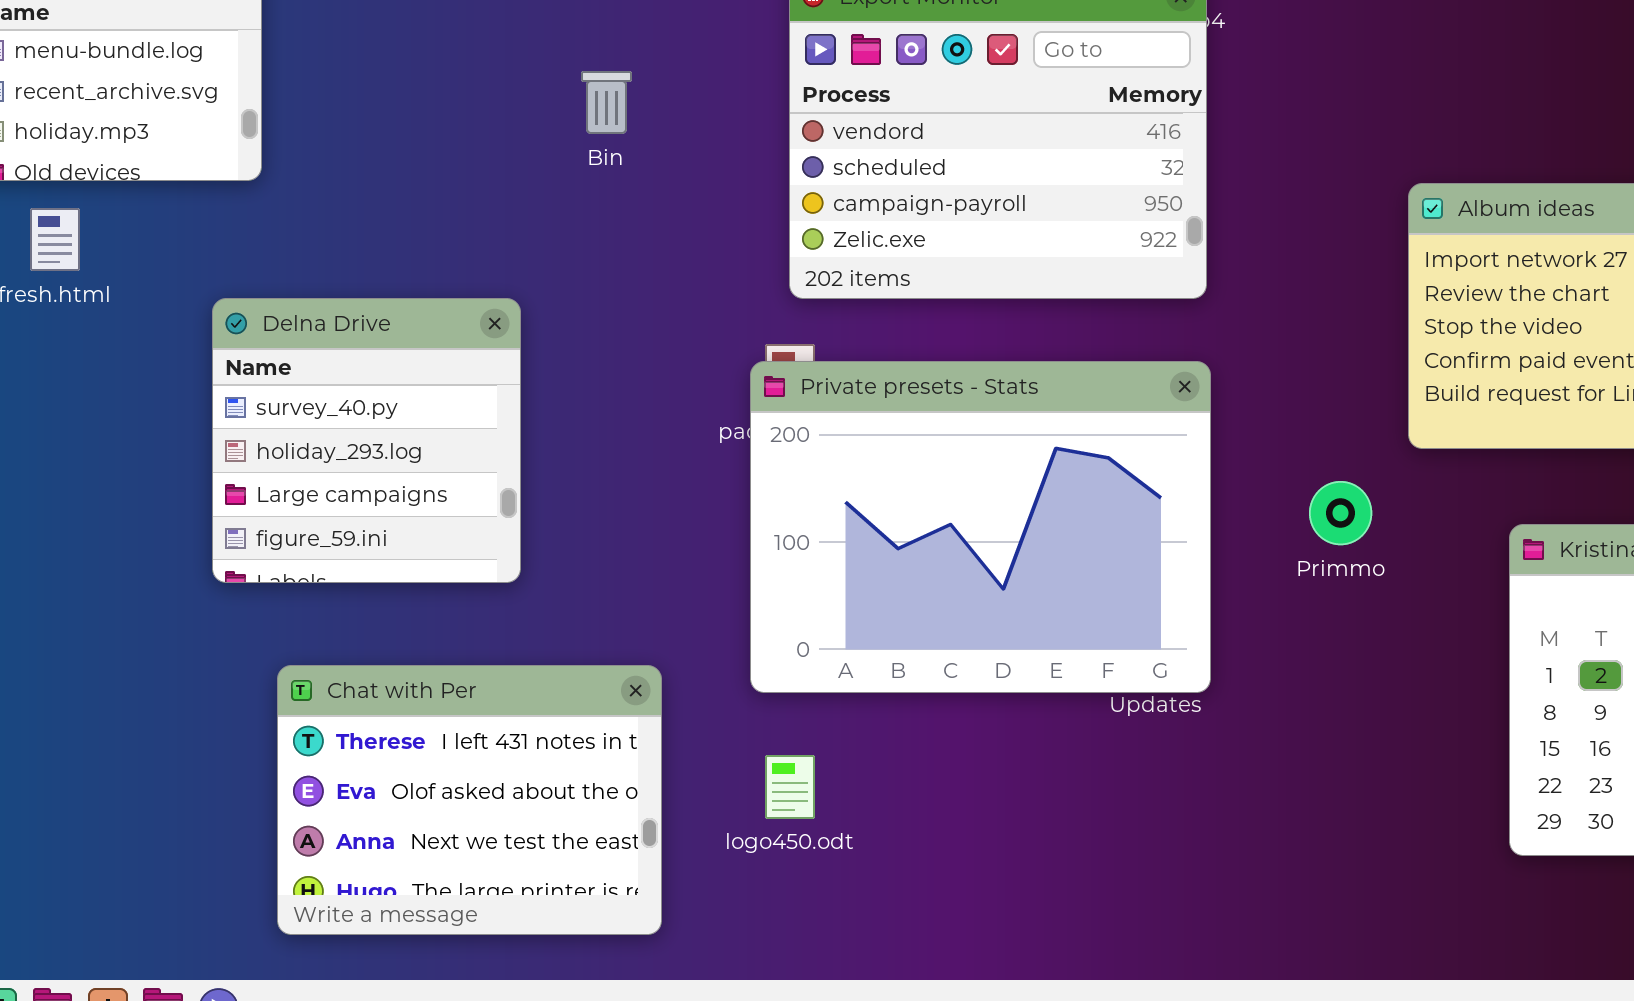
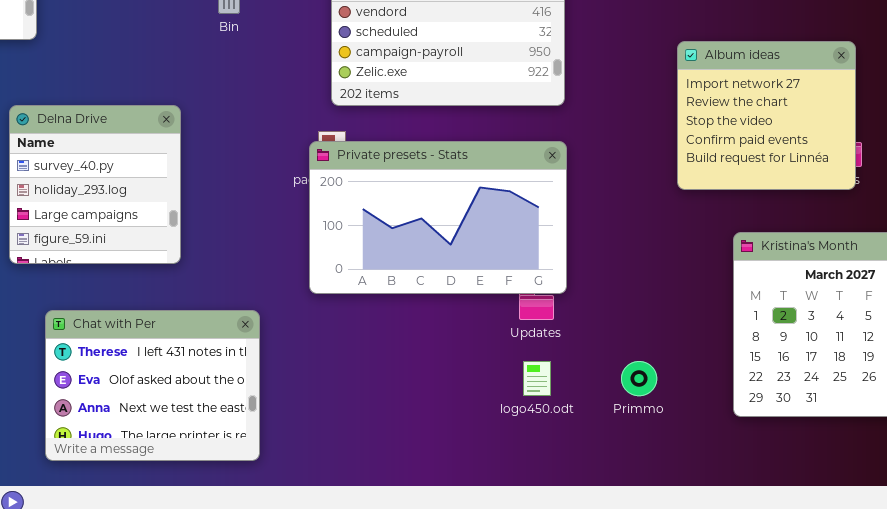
Private presets - Stats: [750,361,1211,693] -> [309,141,567,294], resized
Primmo: [1309,481,1372,545] -> [621,361,657,396], moved
logo450.odt: [765,755,815,819] -> [523,361,551,396], moved

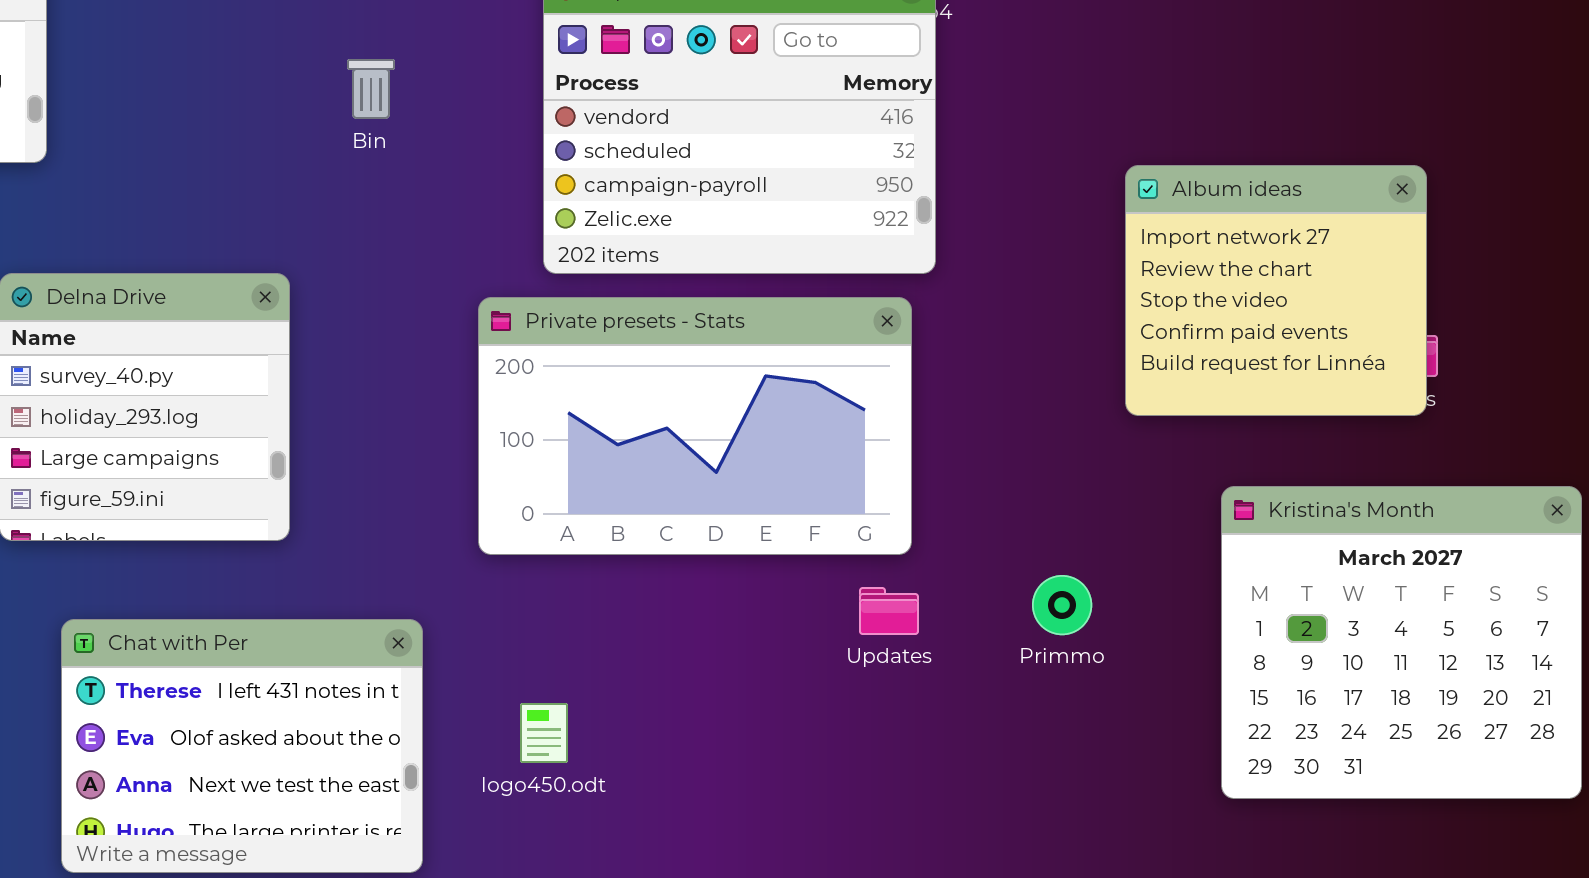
Private presets - Stats: [309,141,567,294] -> [478,297,912,555], moved
logo450.odt: [523,361,551,396] -> [520,703,568,763], moved
Primmo: [621,361,657,396] -> [1032,575,1092,635], moved

